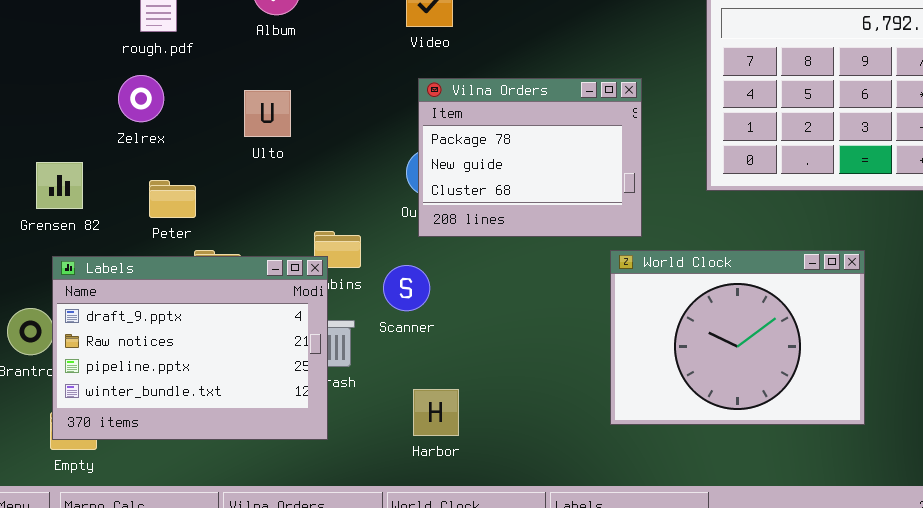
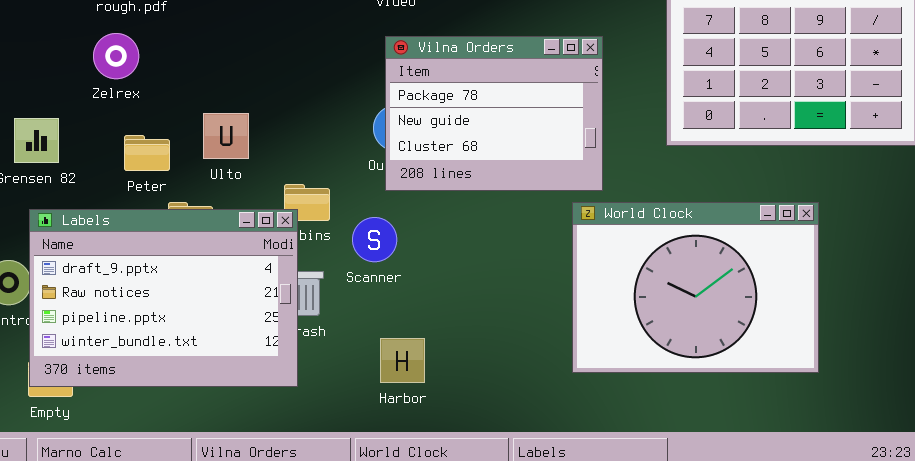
Ulto: [244,90,291,137] -> [203,113,249,159], moved

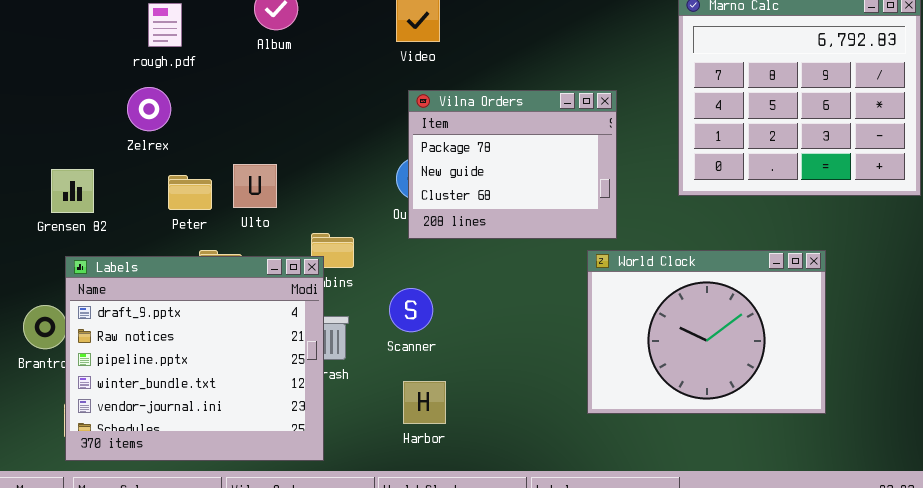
Peter: [124,135,170,171] -> [168,175,212,210], moved
Labels: [29,209,298,387] -> [65,256,324,461], resized
Scanner: [352,217,397,262] -> [389,288,433,332], moved

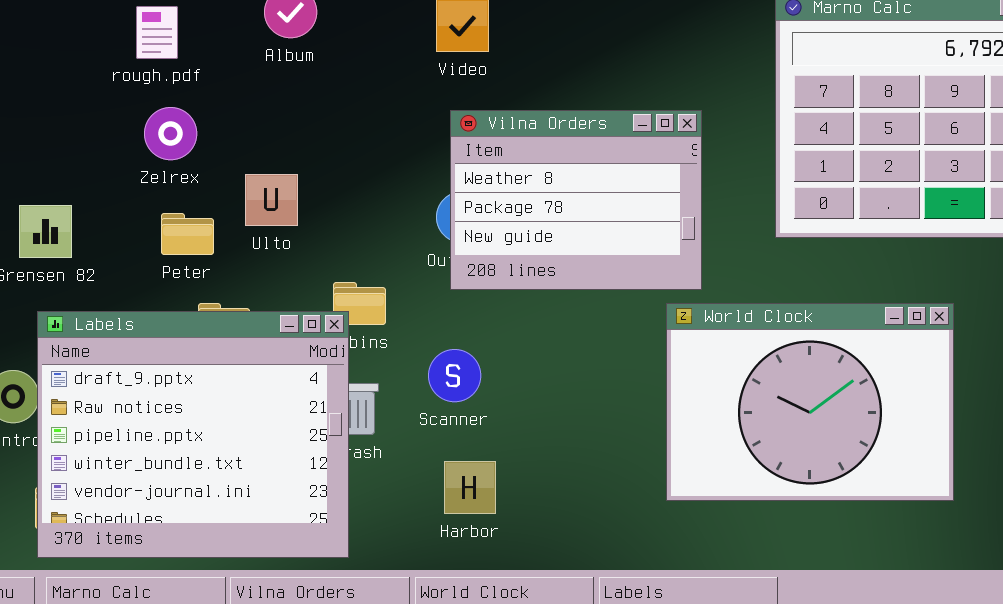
Zelrex: [127,87,171,131] -> [144,107,197,160], moved
Vilna Orders: [408,90,617,239] -> [450,110,702,290], scrolled up 1 row
Ulto: [233,164,277,208] -> [245,174,298,226], moved

